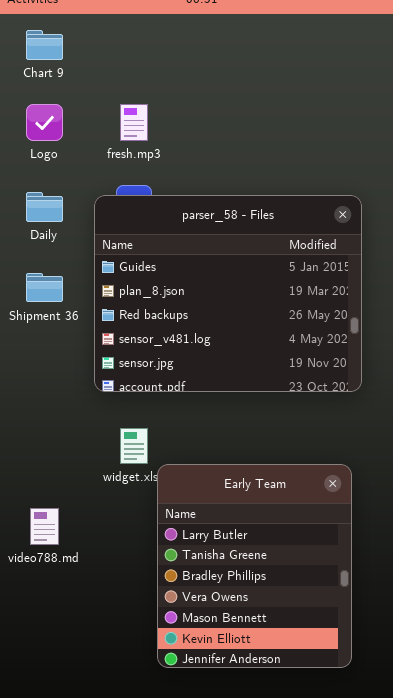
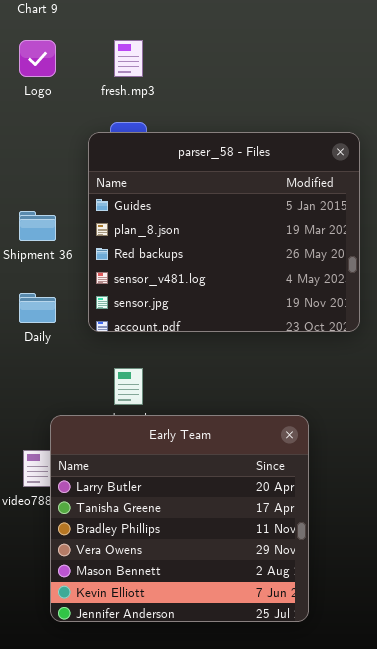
Daily: [26,192,63,222] -> [19,293,56,323], moved
Early Team: [157,464,352,668] -> [50,415,309,622], moved, resized

